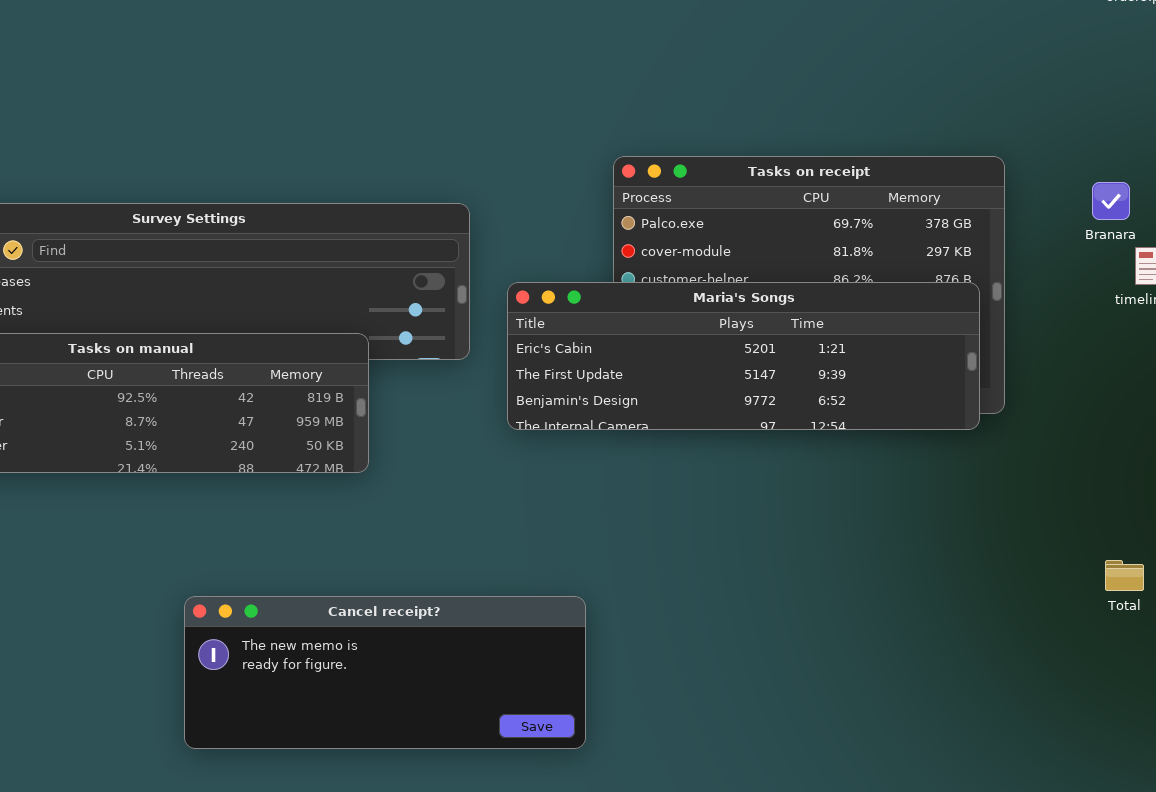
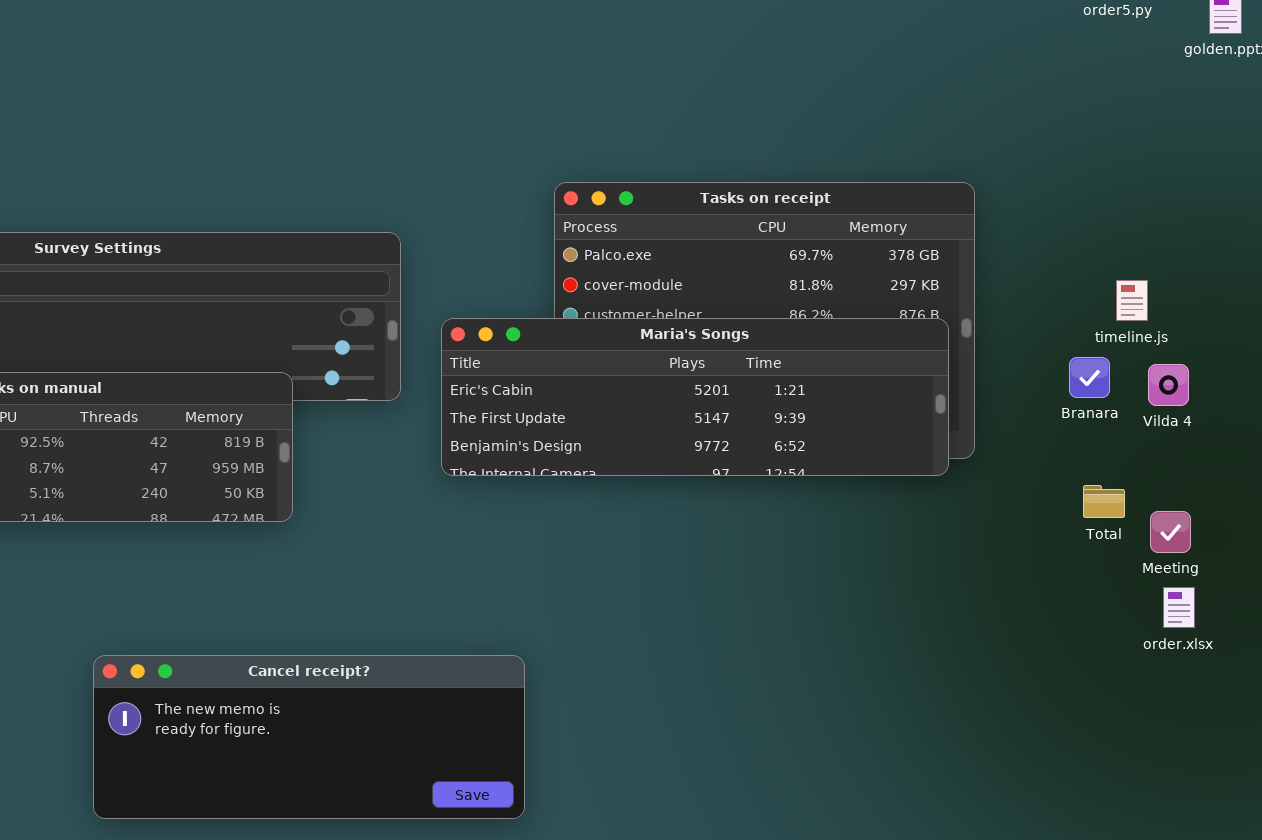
Branara: [1092,182,1130,220] -> [1069,357,1110,398], moved
Total: [1105,560,1144,591] -> [1083,485,1125,518], moved

